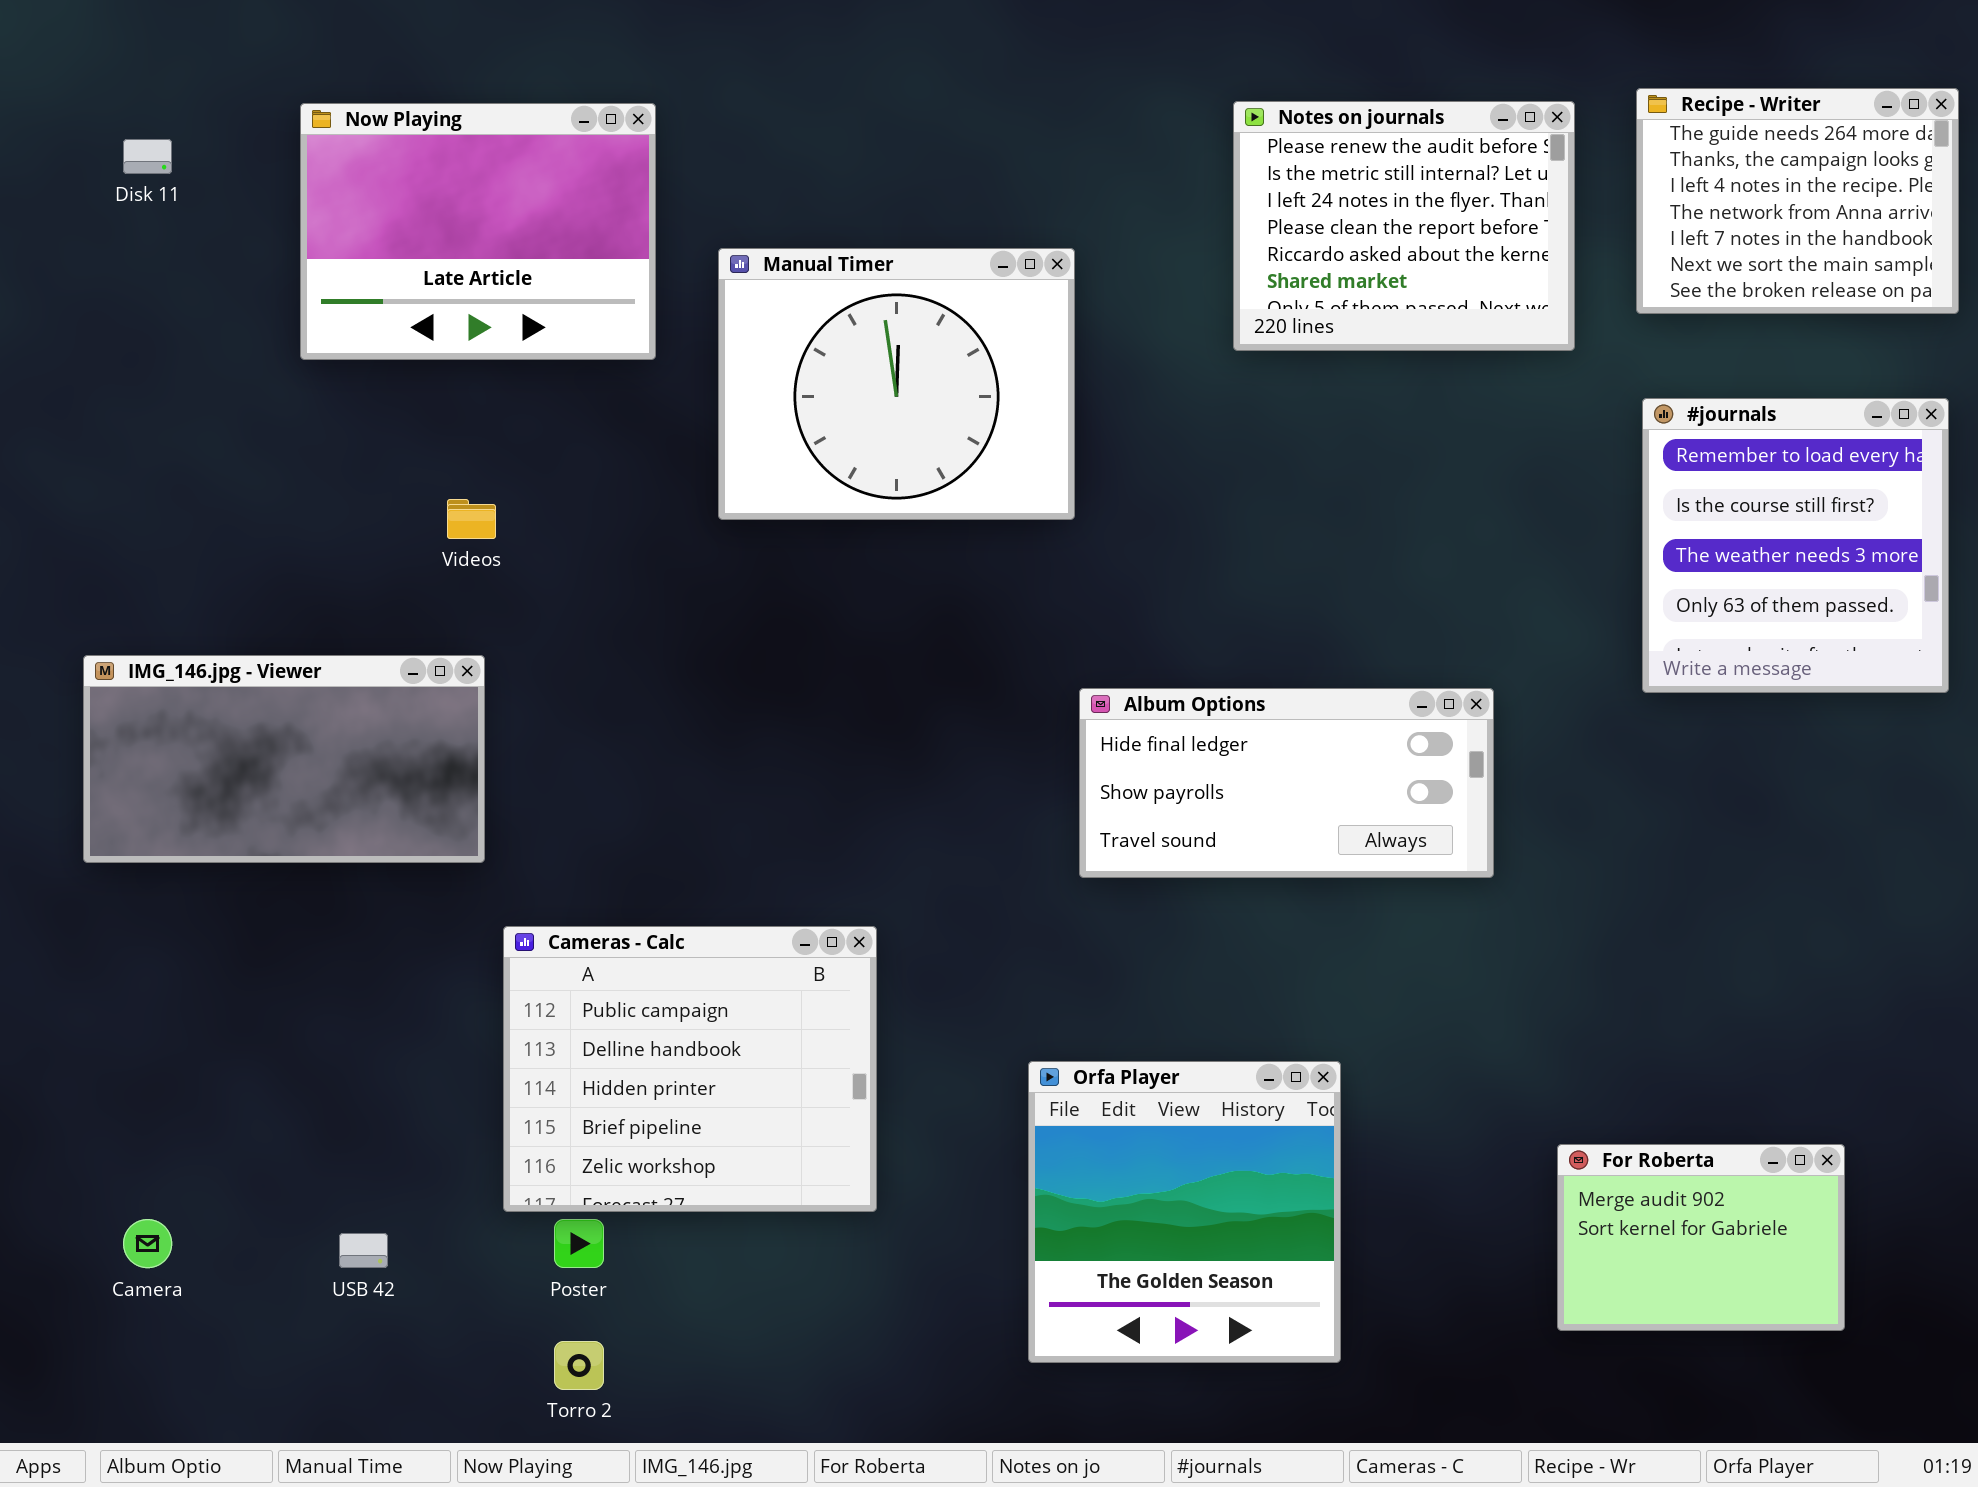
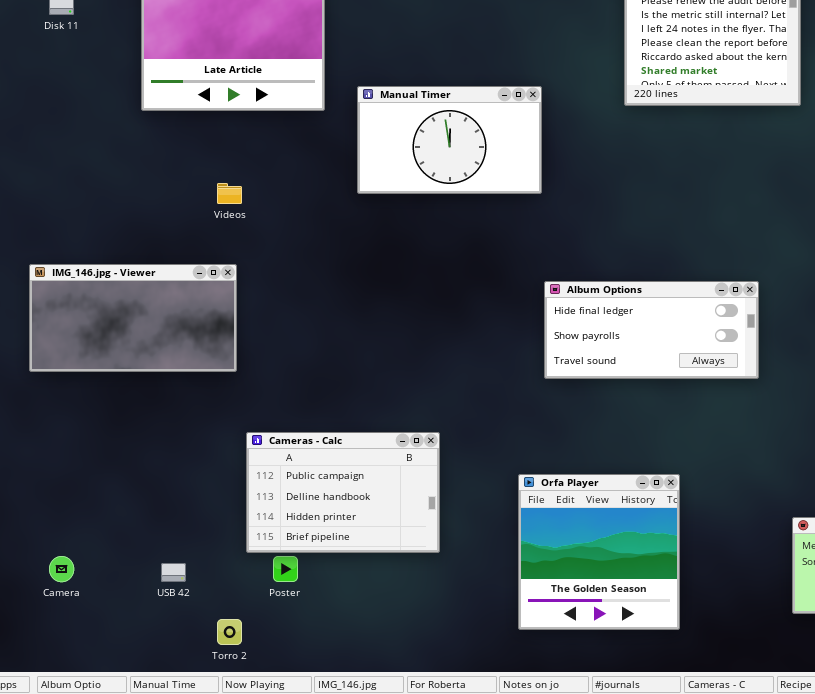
Manual Timer: [718,248,1075,520] -> [357,86,542,194], resized
Cameras - Calc: [503,926,877,1212] -> [246,432,440,553], resized
Torro 2: [554,1341,604,1390] -> [217,619,242,645], moved

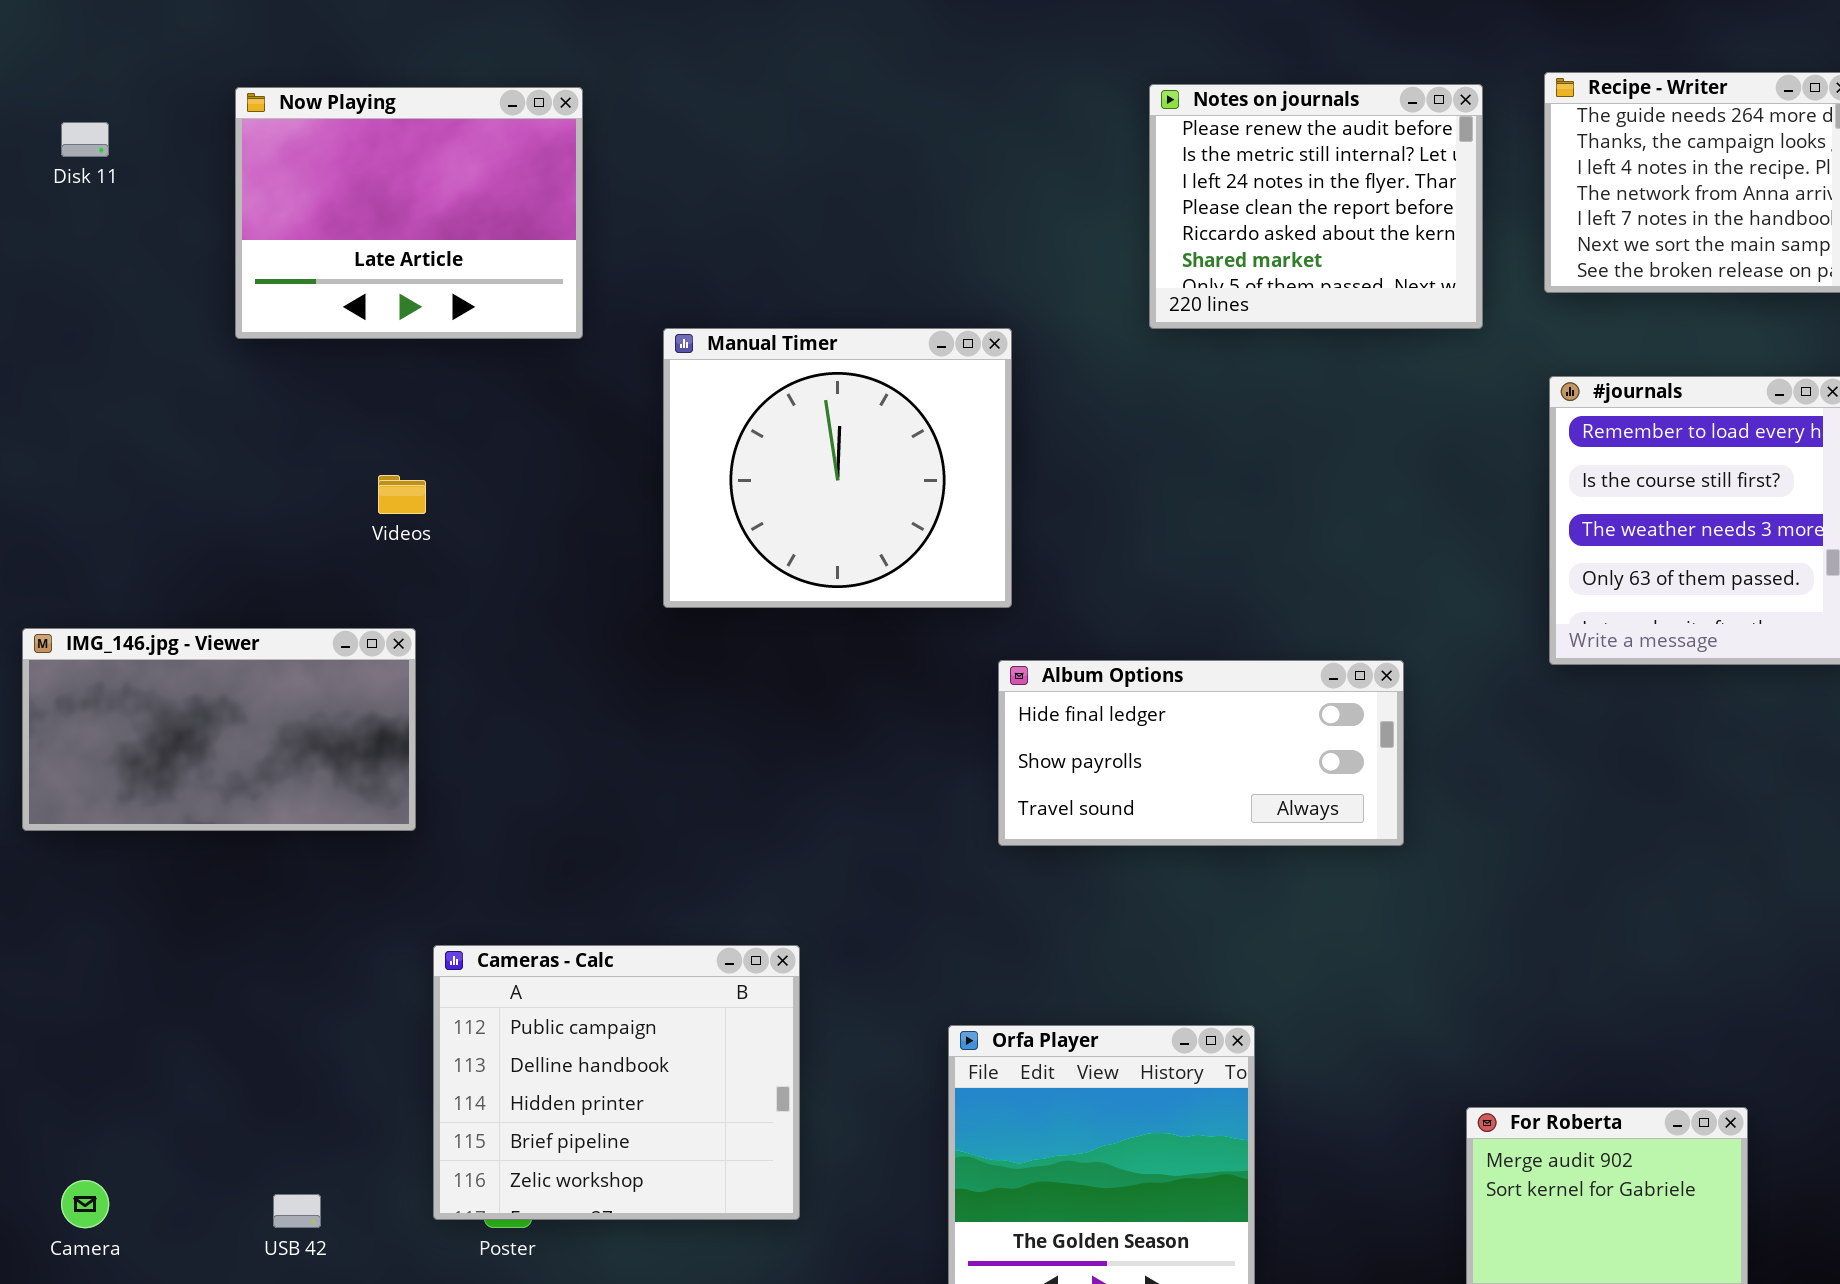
Manual Timer: [357,86,542,194] -> [663,328,1012,608], moved, resized
Cameras - Calc: [246,432,440,553] -> [433,945,800,1220], resized

